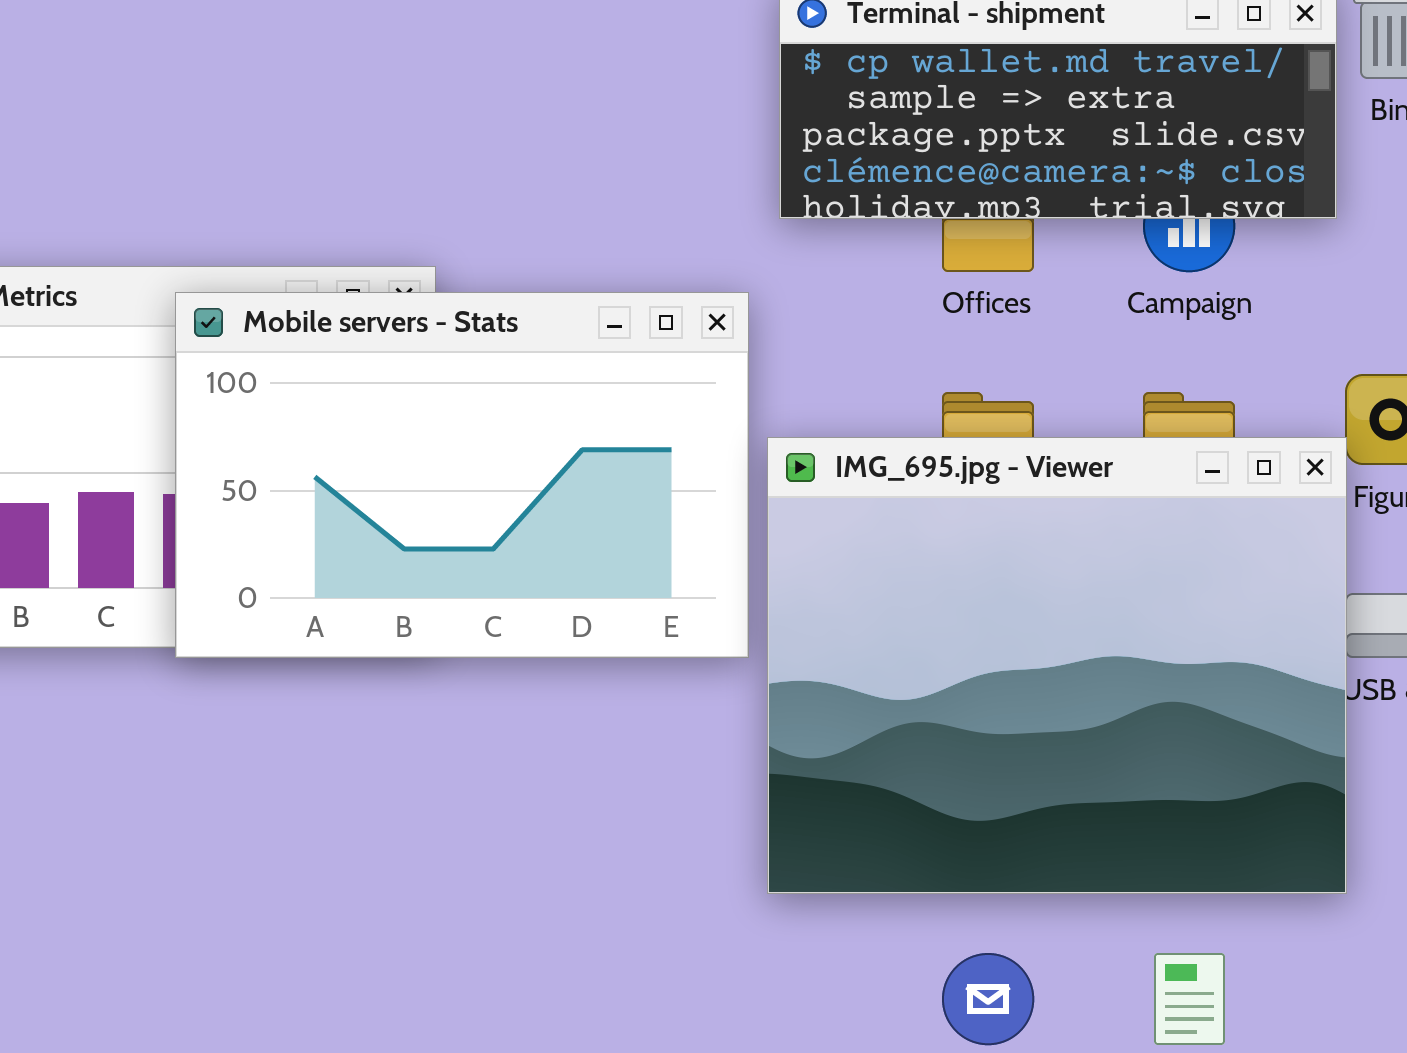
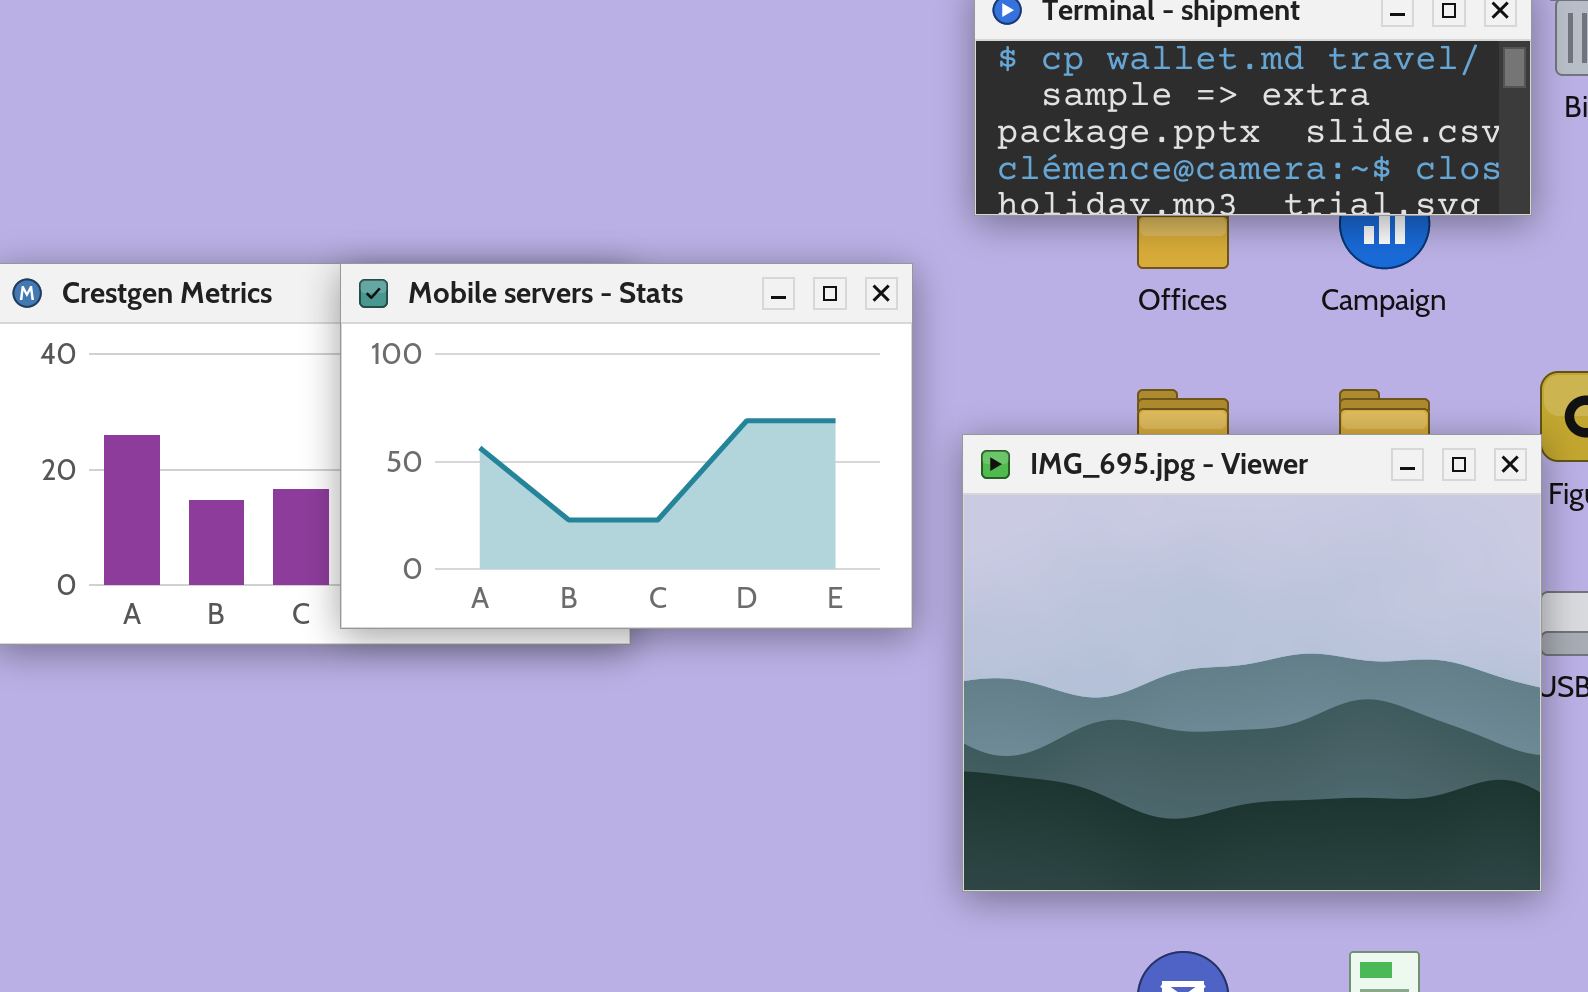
Mobile servers - Stats: [175,292,749,658] -> [340,263,913,629], moved

